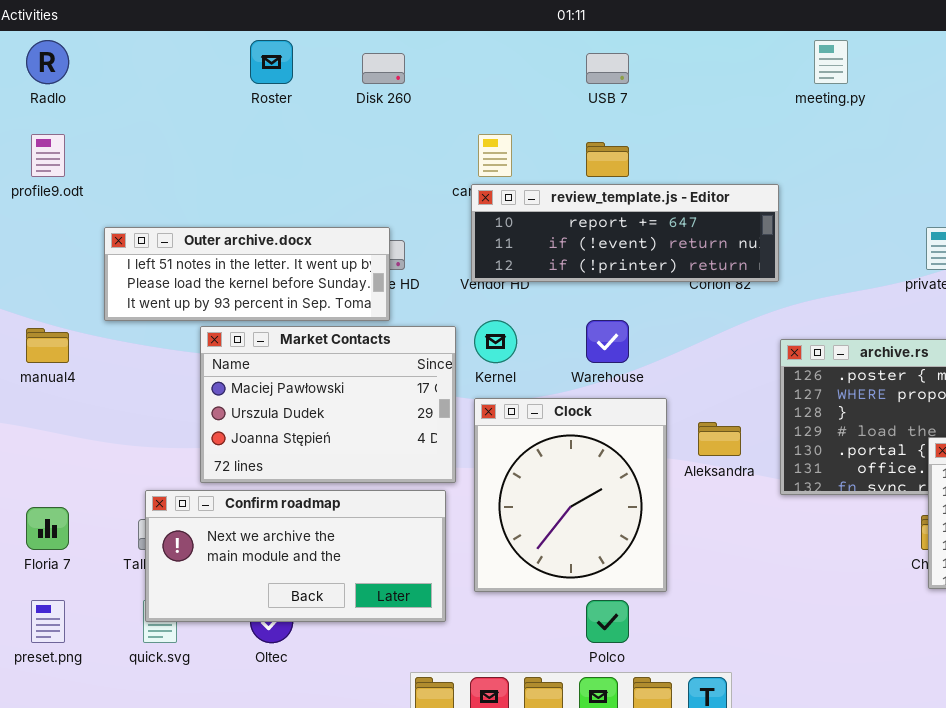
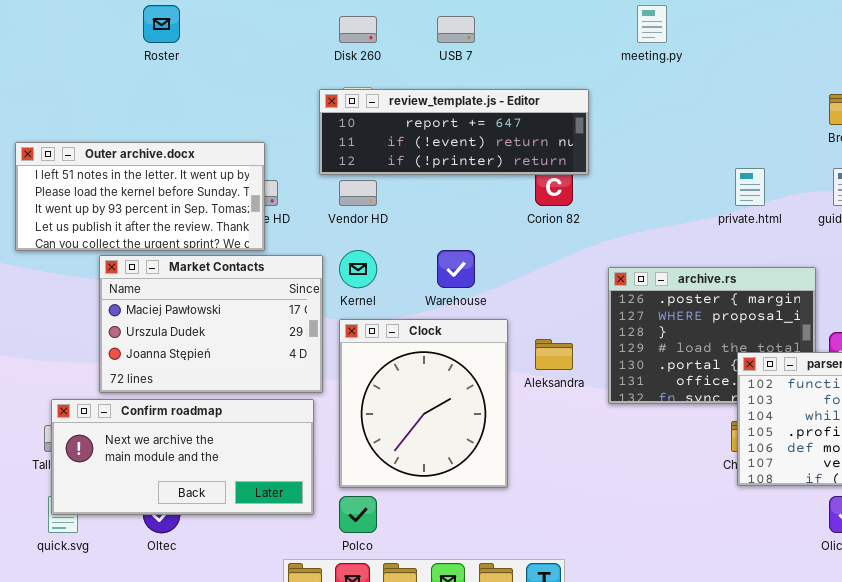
Disk 260: [362,53,405,84] -> [339,16,377,43], moved
review_template.js - Editor: [471,184,779,282] -> [319,89,589,175], moved
Outer archive.docx: [104,227,390,321] -> [15,142,265,251], resized
Polco: [586,600,629,643] -> [339,496,377,533], moved

